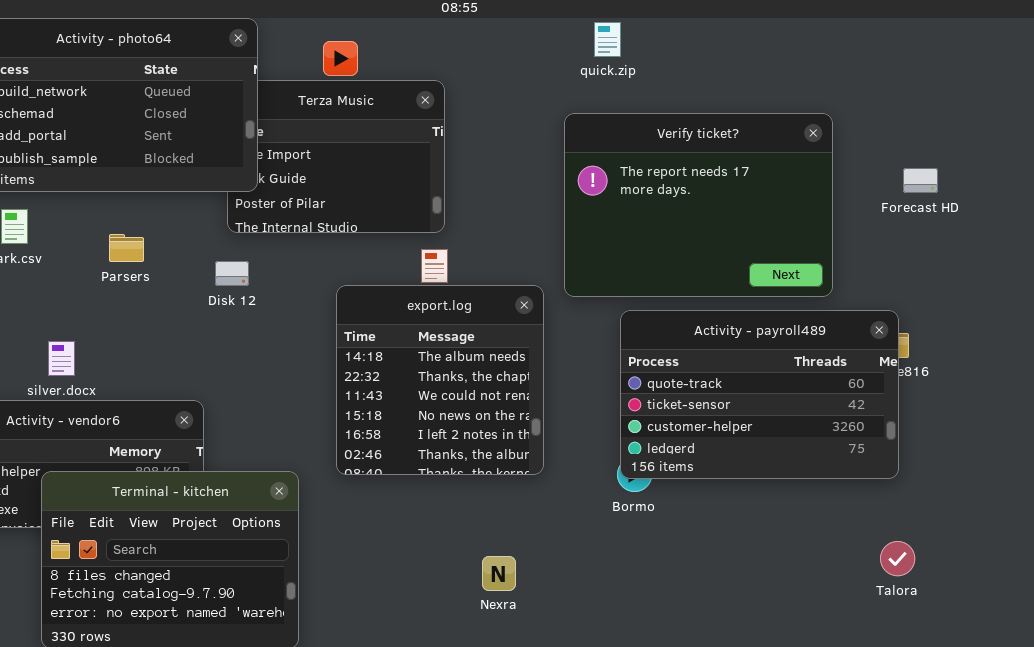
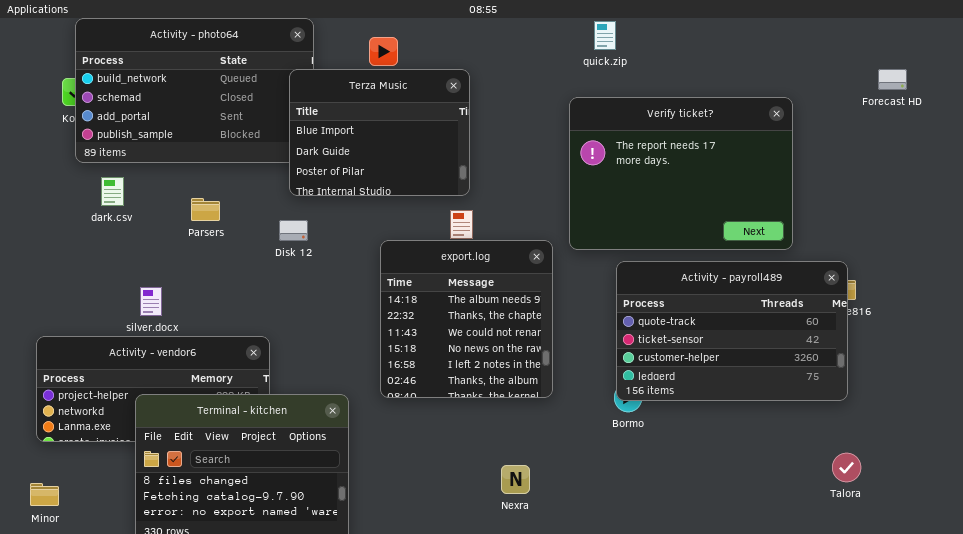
Terza Music: [227,80,445,233] -> [289,69,470,196], raised
Forecast HD: [903,168,938,193] -> [878,69,907,90], moved

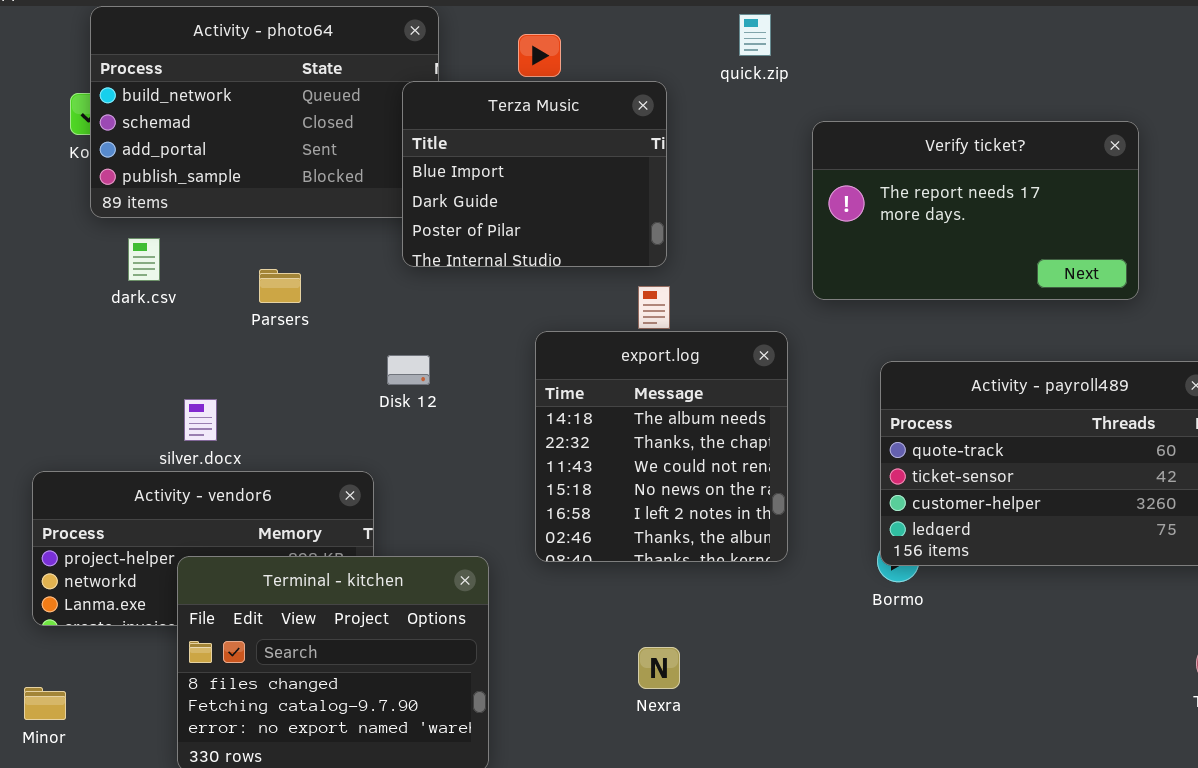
quick.zip: [594,21,616,50] -> [739,14,771,56], moved
Verify ticket?: [569,97,793,250] -> [812,121,1139,300], resized
Disk 12: [279,220,308,241] -> [387,355,430,385], moved
Nexra: [501,465,530,494] -> [638,647,680,689], moved

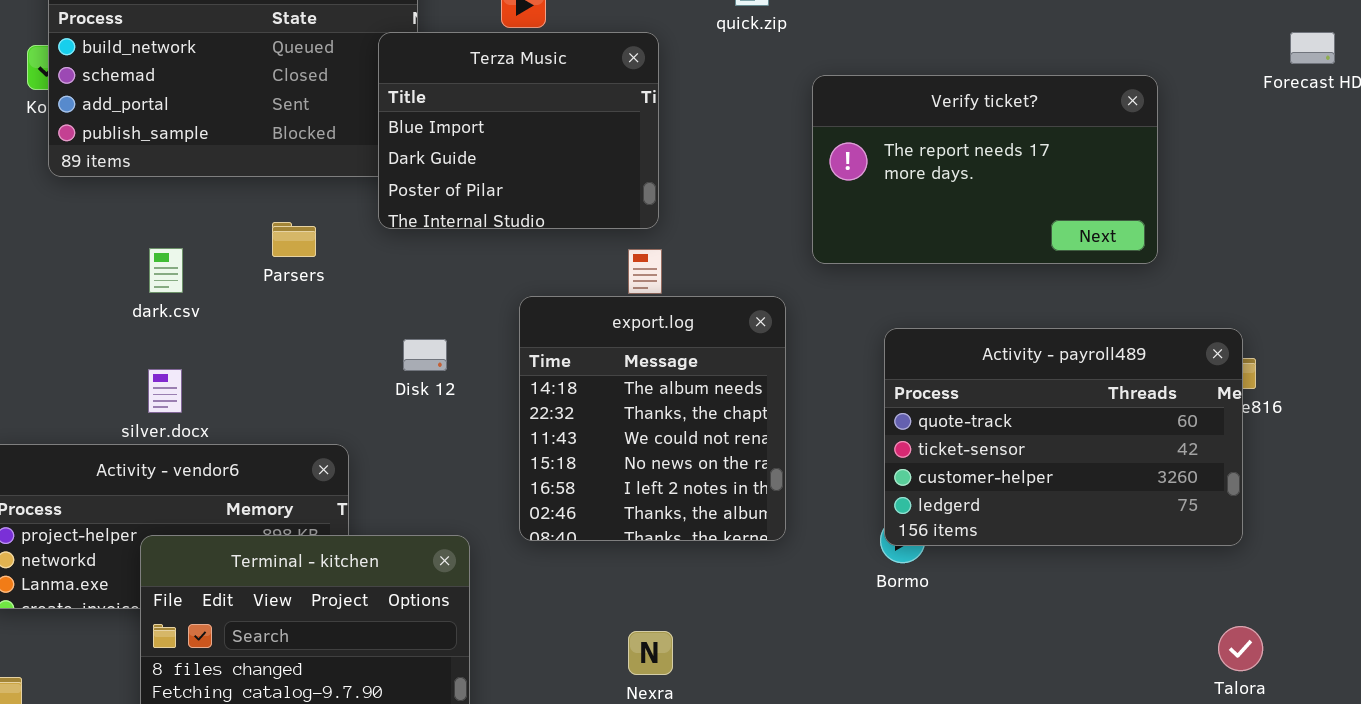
dark.csv: [128,238,160,281] -> [149,248,183,293], moved
Parsers: [259,269,301,303] -> [272,222,316,257], moved
Disk 12: [387,355,430,385] -> [403,339,447,371], moved

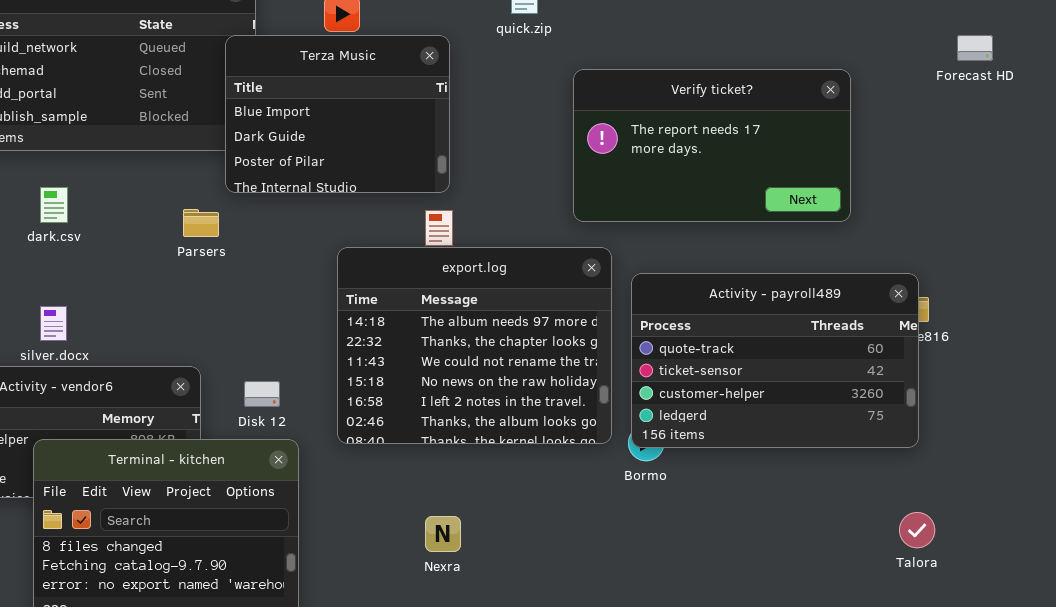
Parsers: [272,222,316,257] -> [183,209,219,237], moved
dark.csv: [149,248,183,293] -> [40,187,68,223], moved
export.log: [519,296,786,541] -> [337,247,612,444], resized
Disk 12: [403,339,447,371] -> [244,381,280,407], moved

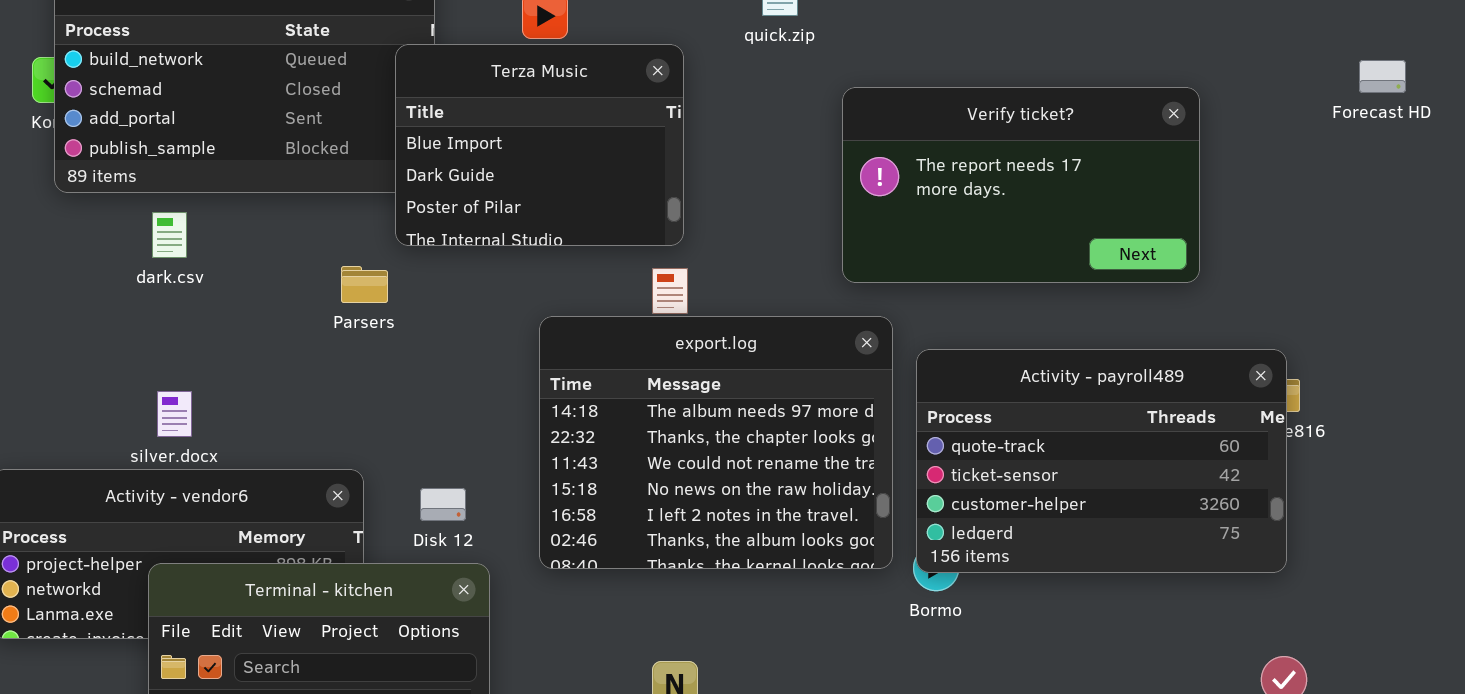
Forecast HD: [957,35,993,61] -> [1359,60,1406,93], moved
dark.csv: [40,187,68,223] -> [152,212,187,258], moved

